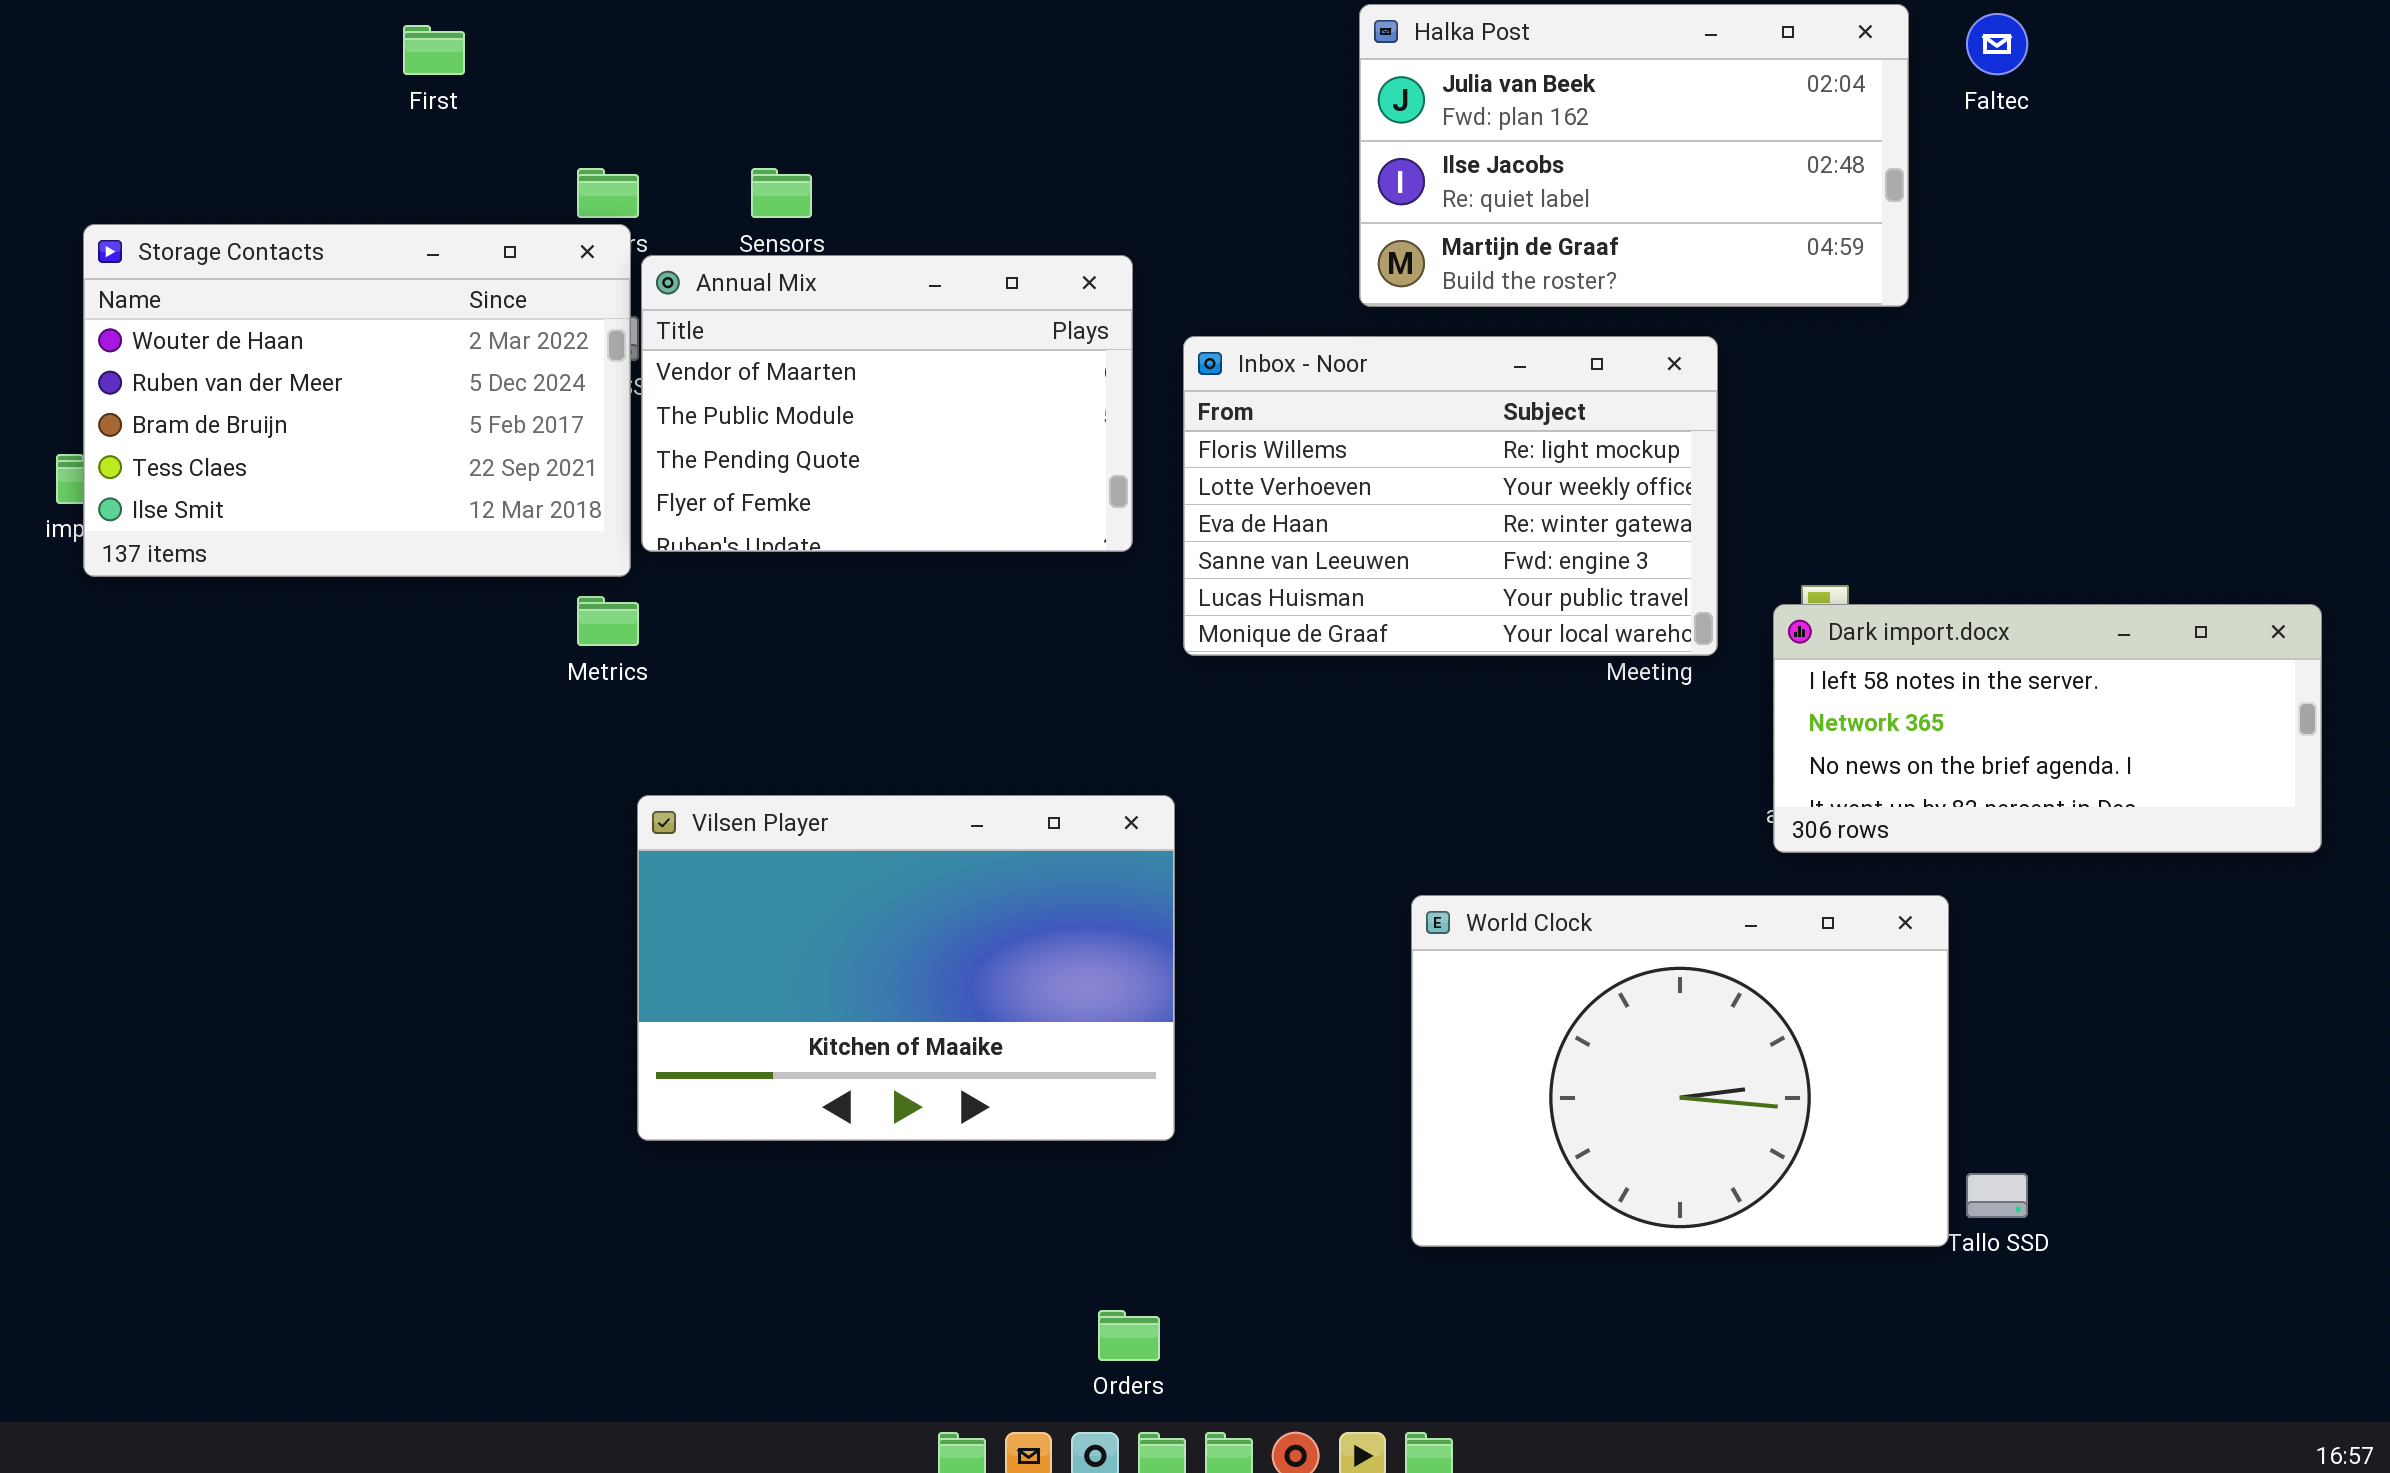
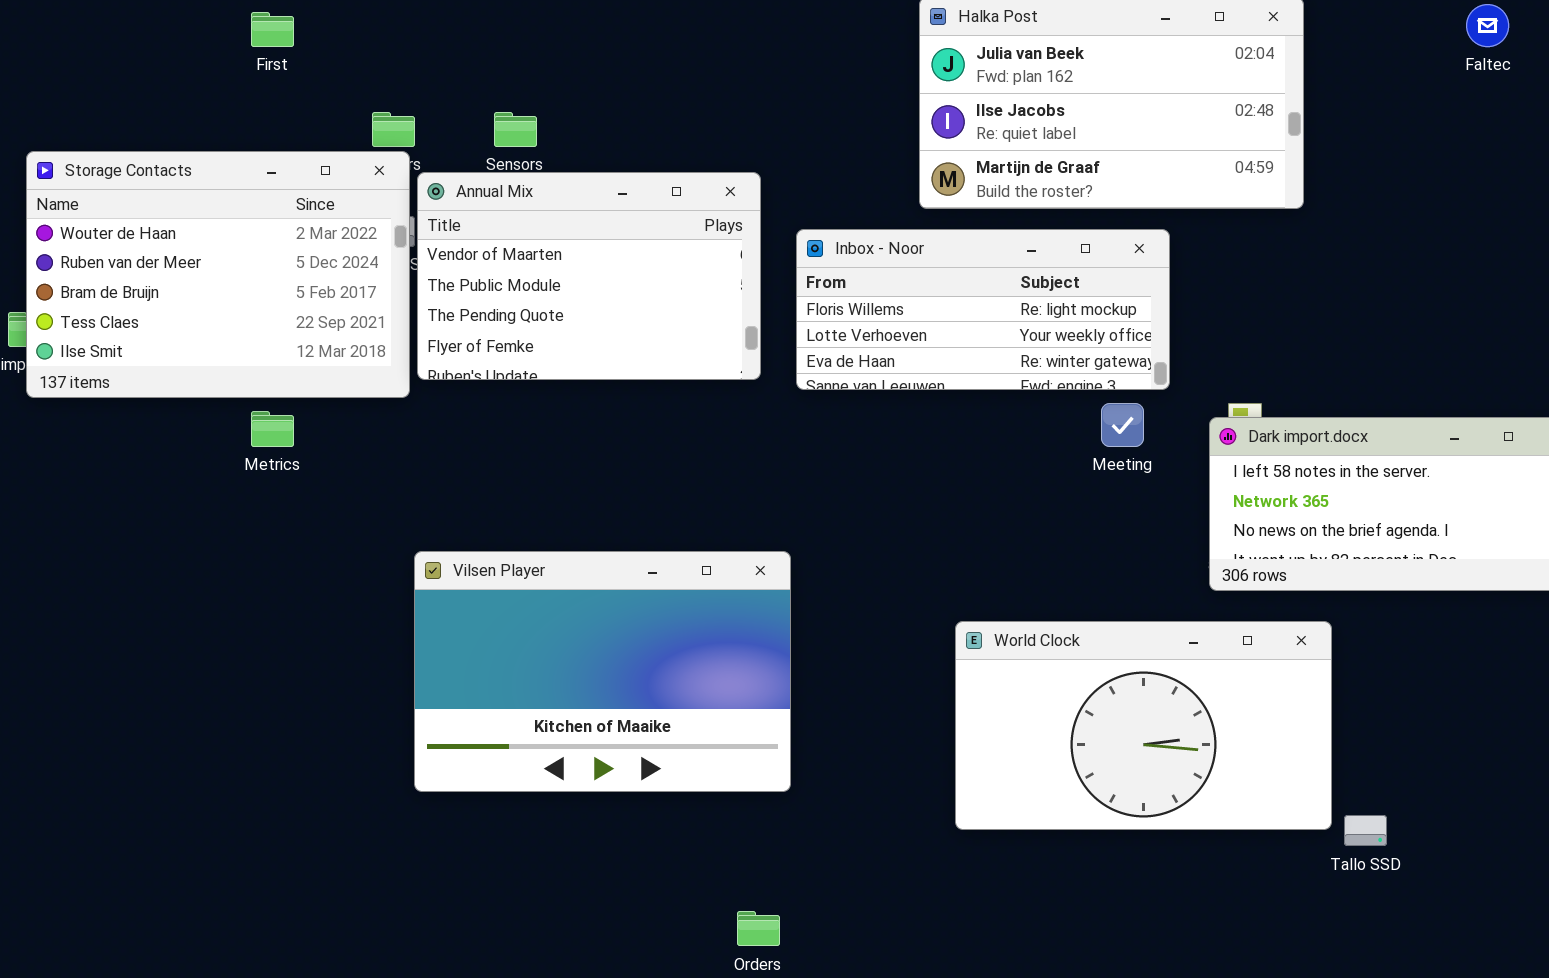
Faltec: [1966,13,2028,75] -> [1466,4,1509,47], moved
Inbox - Noor: [1183,336,1718,656] -> [796,229,1170,390], resized
Metrics: [577,596,639,646] -> [251,411,294,447], moved
World Clock: [1411,895,1949,1247] -> [955,621,1332,830], resized

